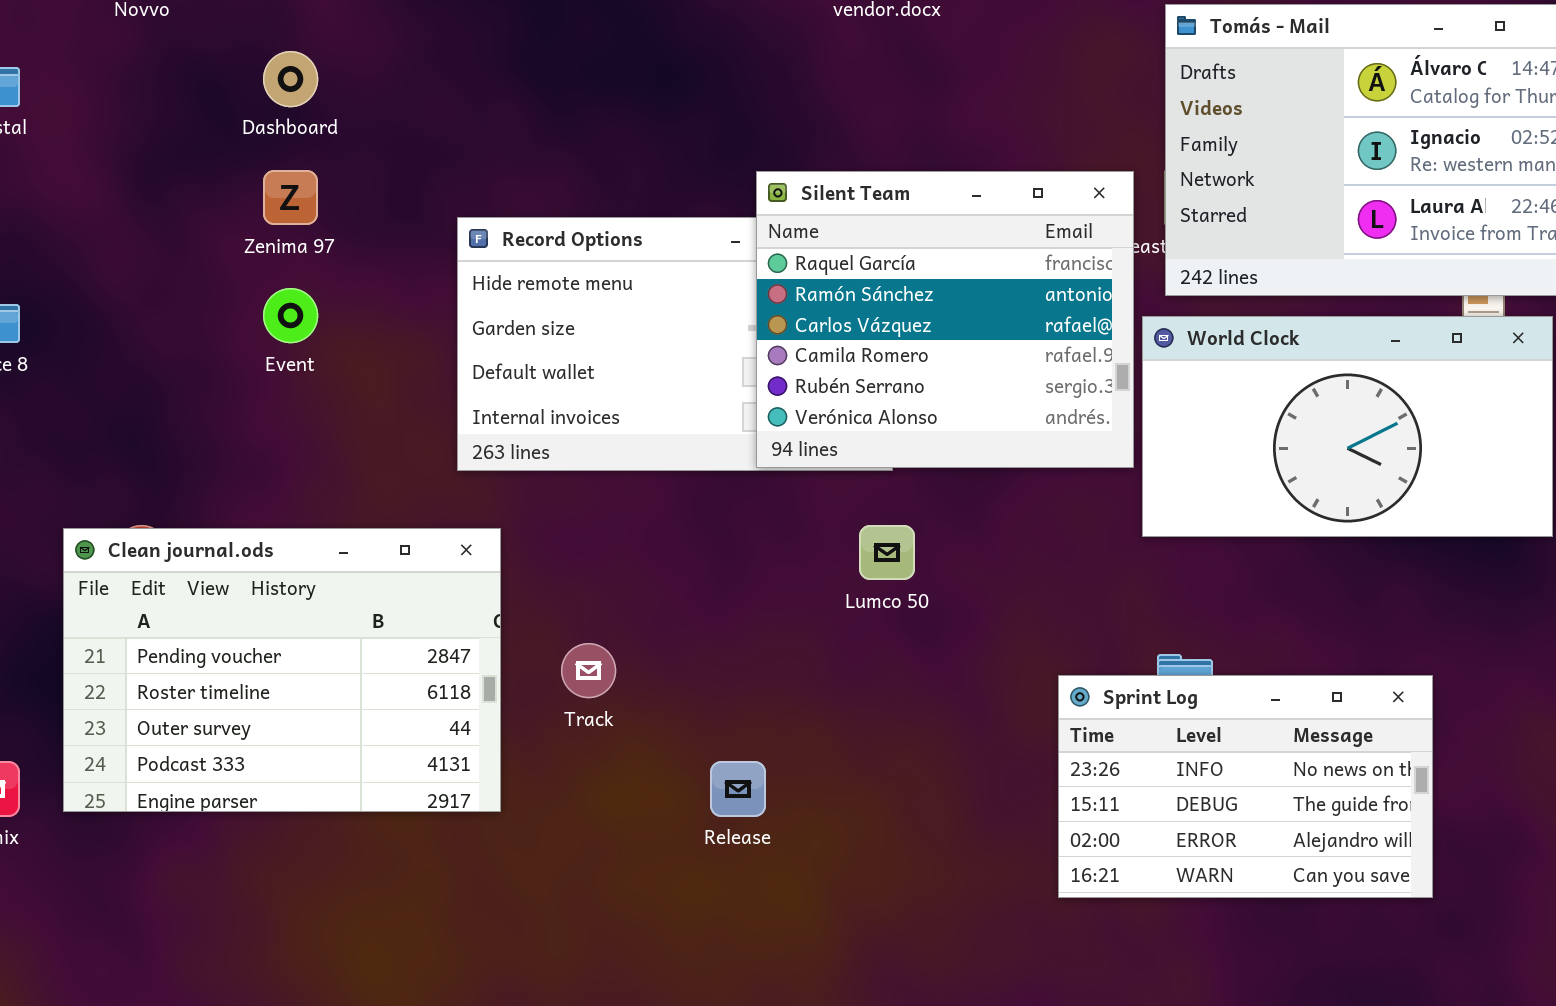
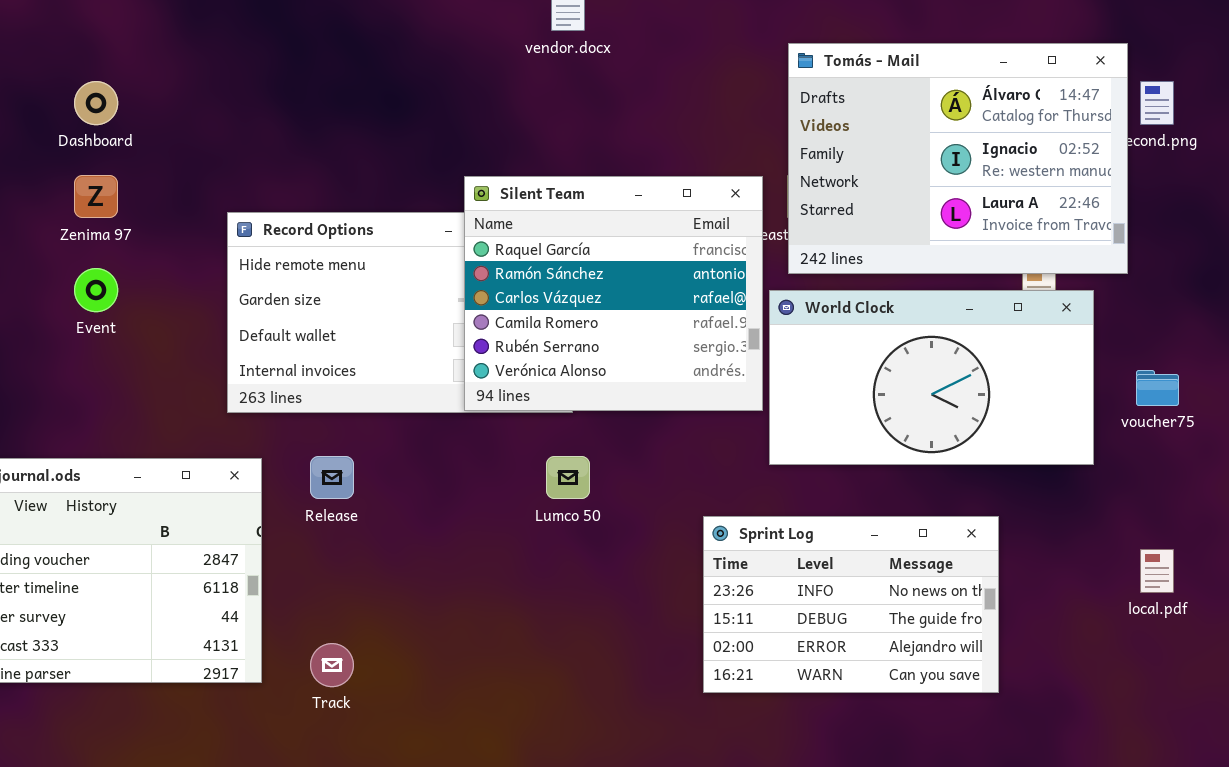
Track: [561,643,616,698] -> [310,643,354,687], moved
Sprint Log: [1058,675,1433,898] -> [703,516,999,693], moved
Release: [710,761,766,817] -> [310,456,354,499], moved

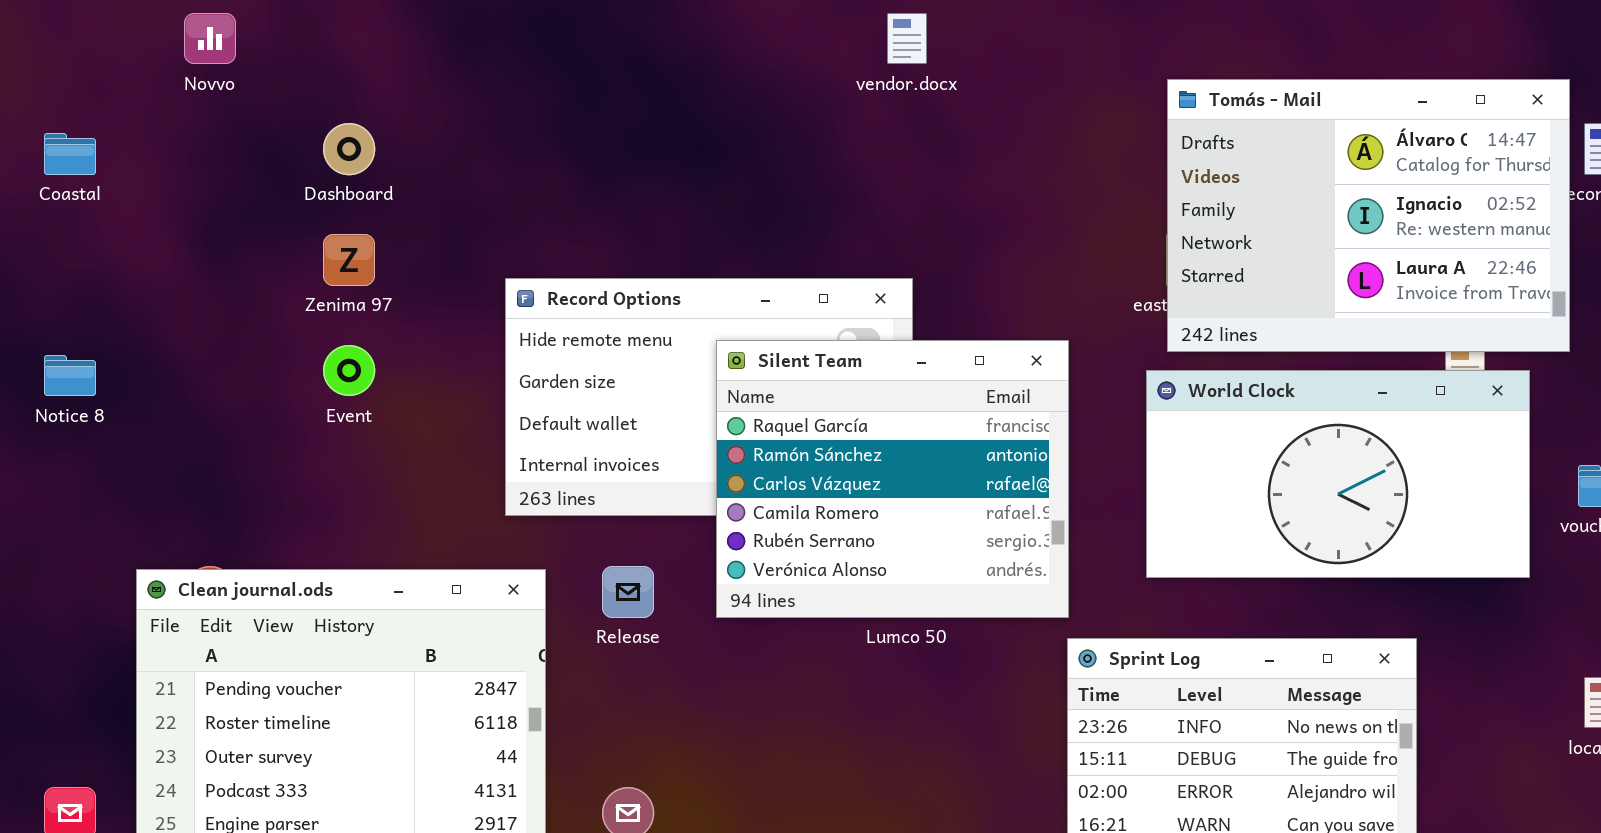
Silent Team: [464,176,763,411] -> [716,340,1069,618], moved

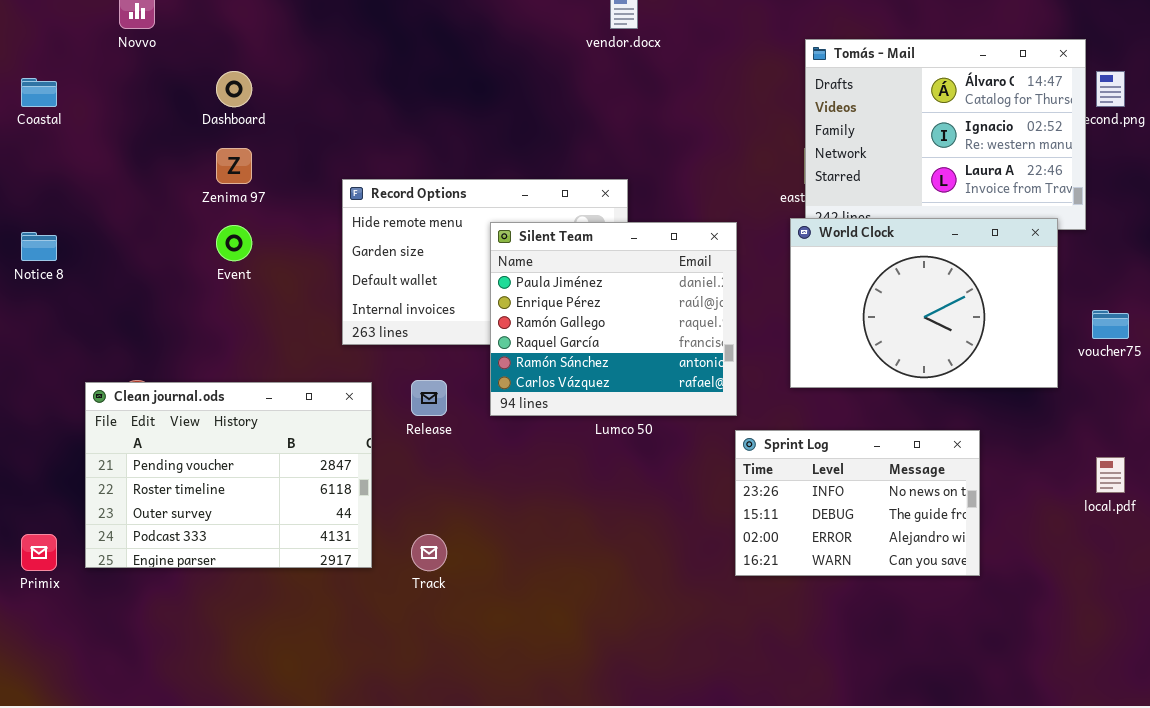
Silent Team: [716,340,1069,618] -> [490,222,737,416], scrolled up 3 rows
World Clock: [1146,370,1530,578] -> [790,218,1058,388], resized

